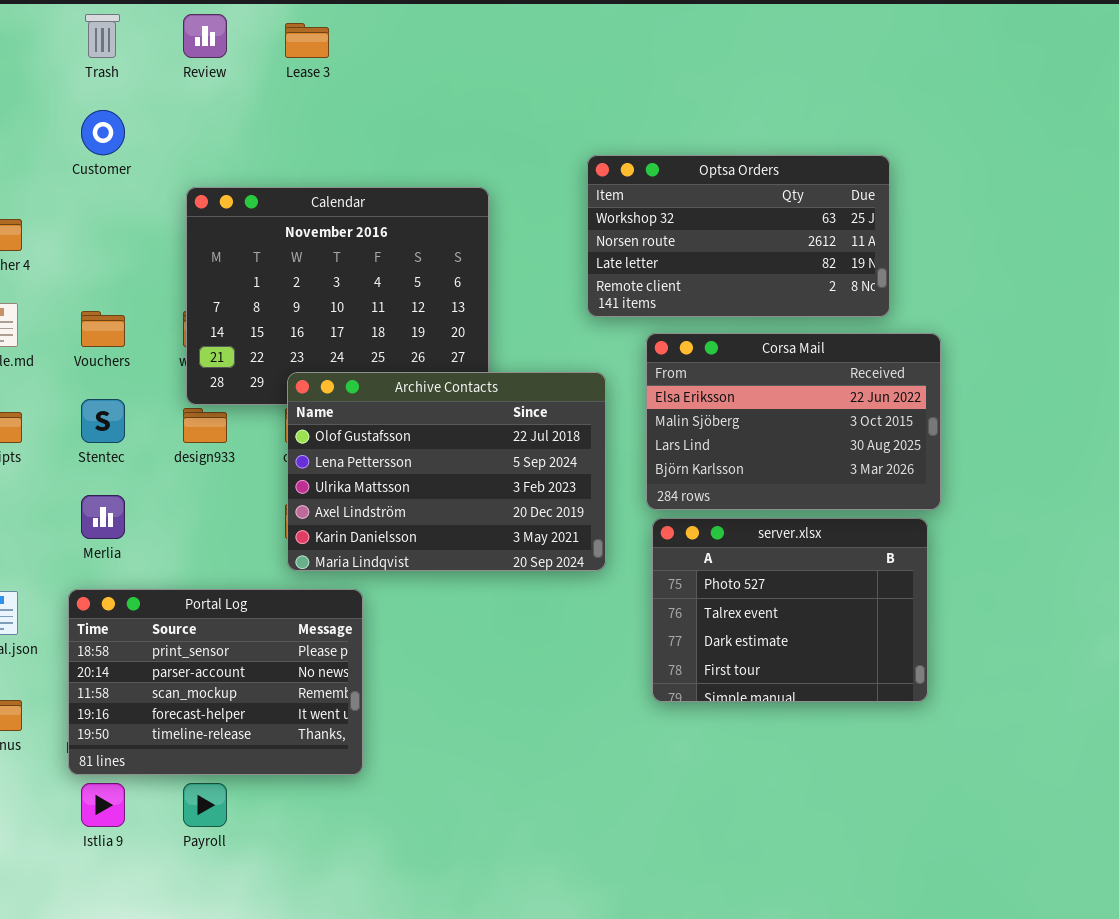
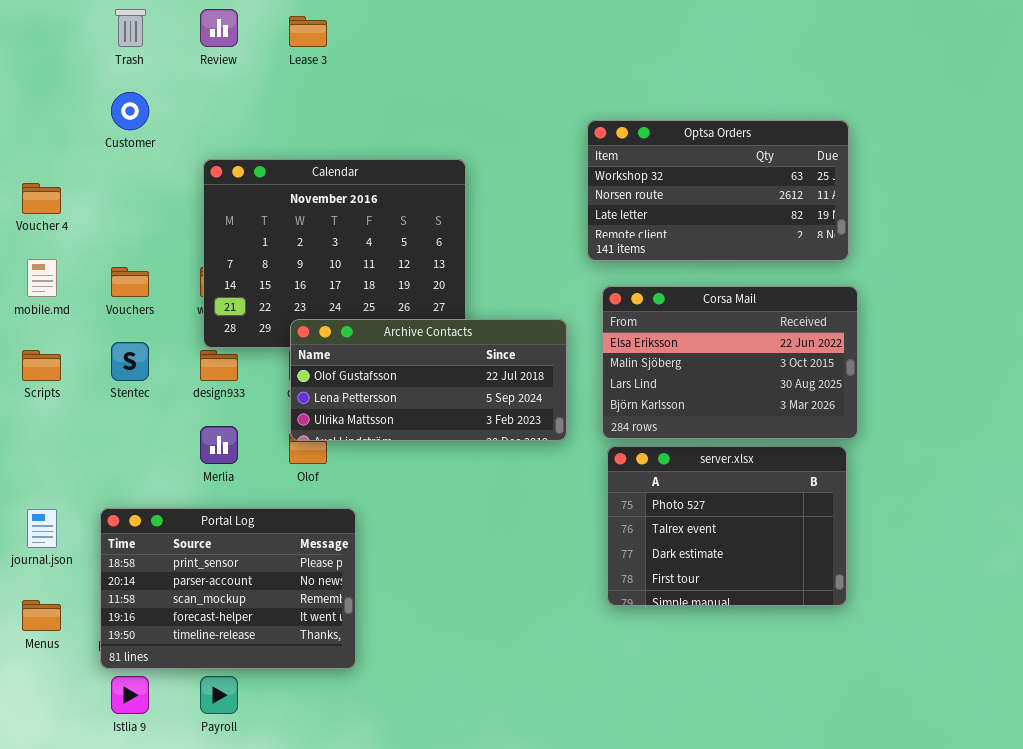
Optsa Orders: [587,155,890,317] -> [587,120,849,261], moved
Archive Contacts: [287,372,606,571] -> [290,319,567,441], resized
Merlia: [81,495,125,539] -> [200,426,238,464], moved

